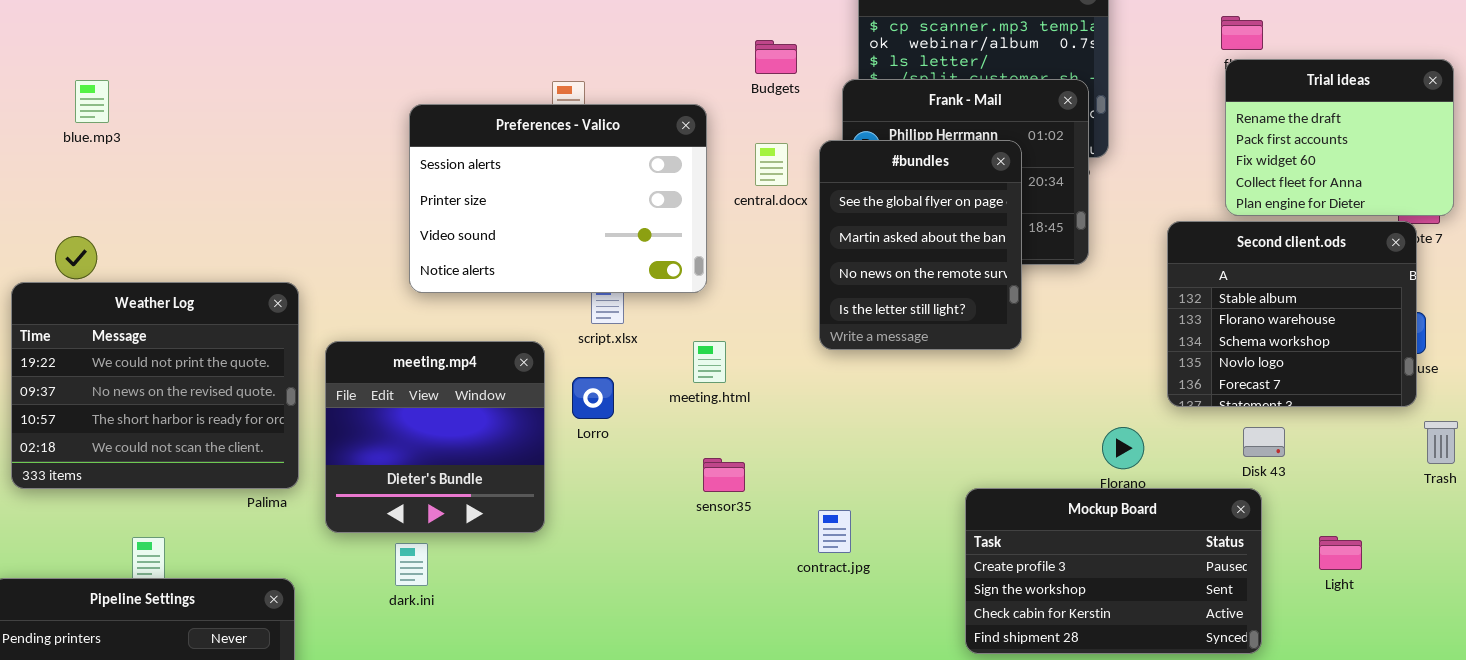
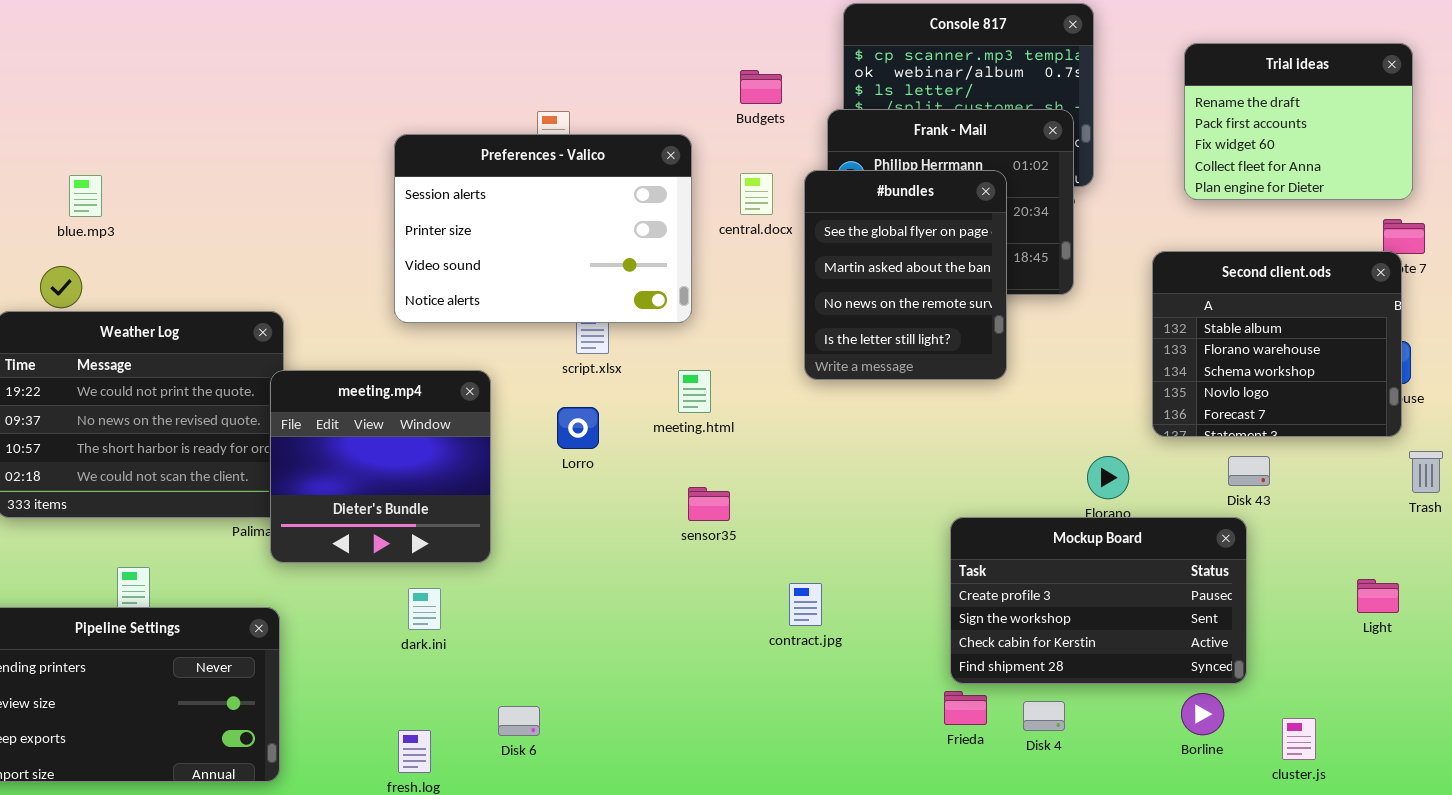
Trial ideas: [1225,59,1454,216] -> [1184,43,1413,200], moved
blue.mp3: [75,80,109,123] -> [69,175,102,217], moved
meeting.mp4: [325,341,545,533] -> [270,370,491,563], moved
contract.jpg: [818,510,851,553] -> [789,583,822,626], moved
Light: [1319,536,1362,570] -> [1357,579,1399,613], moved
dark.ini: [395,543,428,586] -> [408,588,441,630], moved

